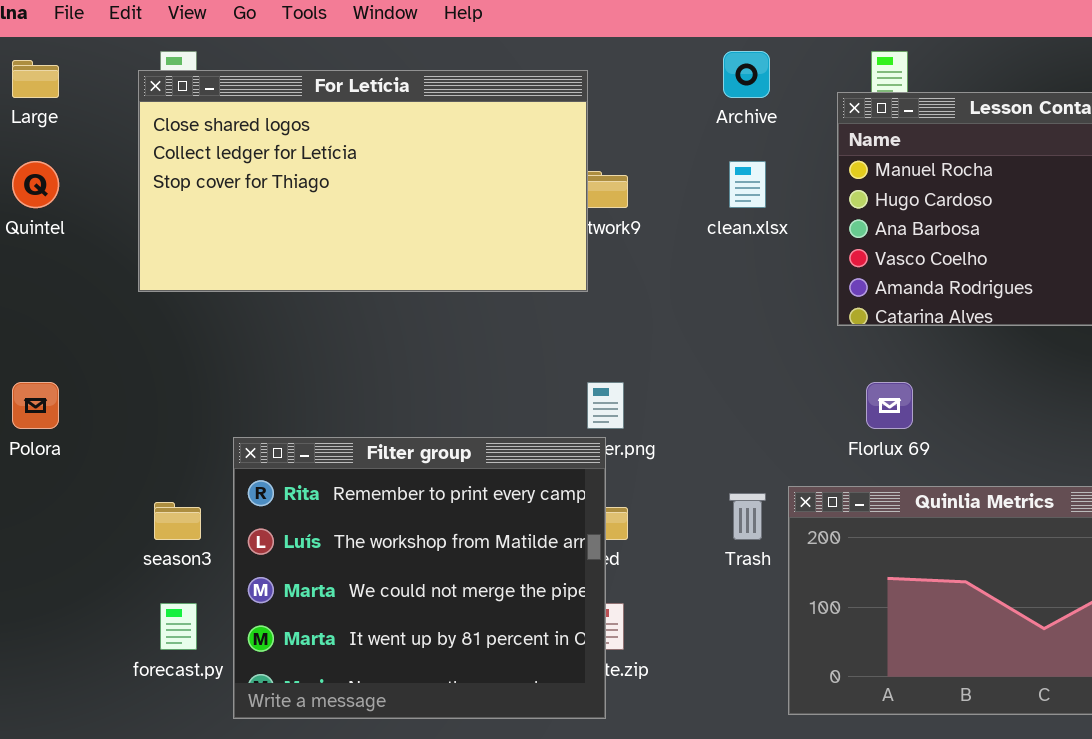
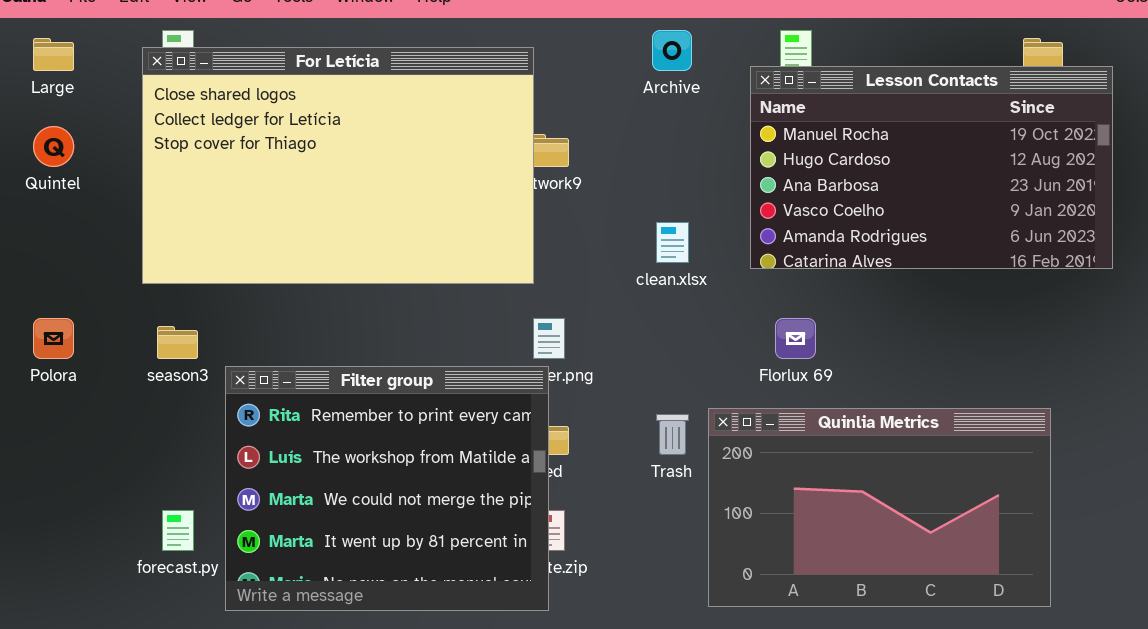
For Letícia: [138,70,588,292] -> [142,47,534,284], resized
clean.xlsx: [729,161,766,208] -> [656,222,689,263], moved
season3: [154,502,201,540] -> [157,326,198,359], moved

